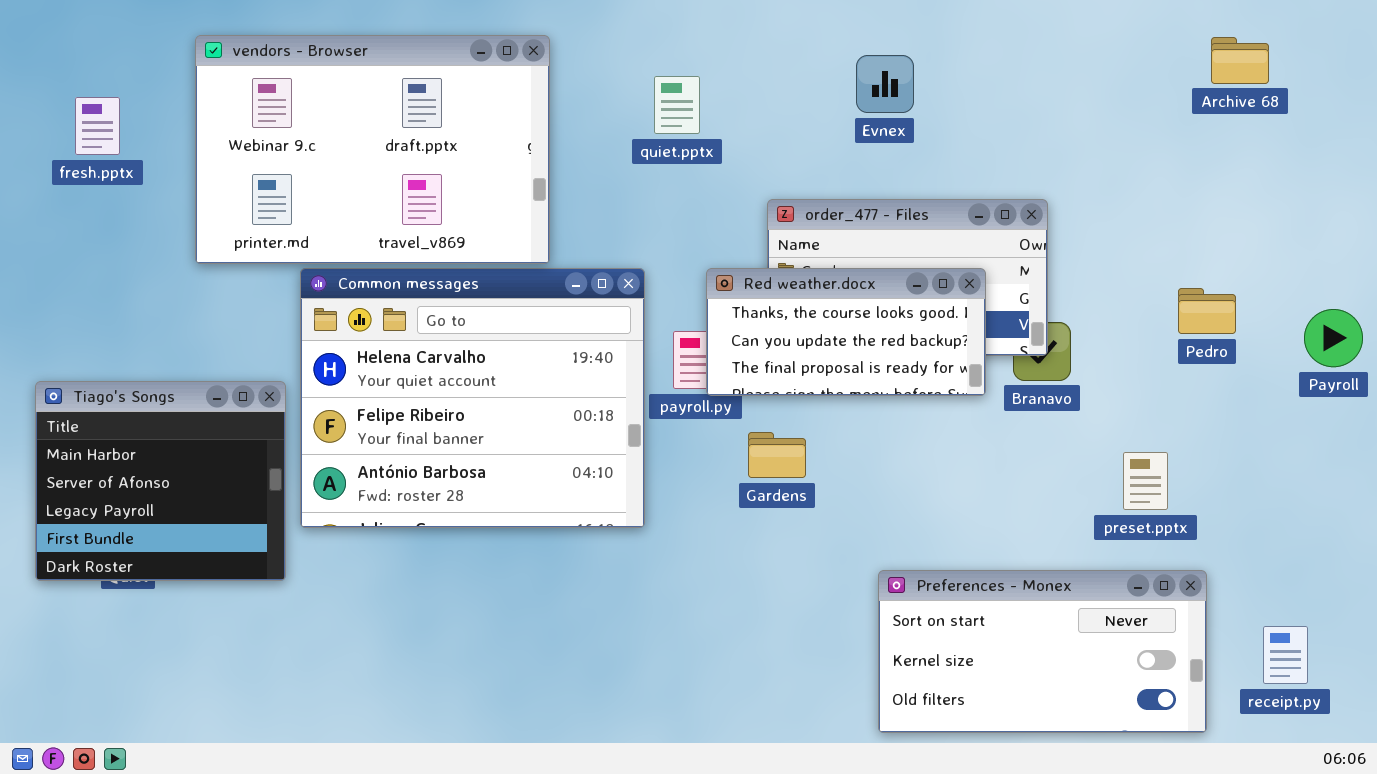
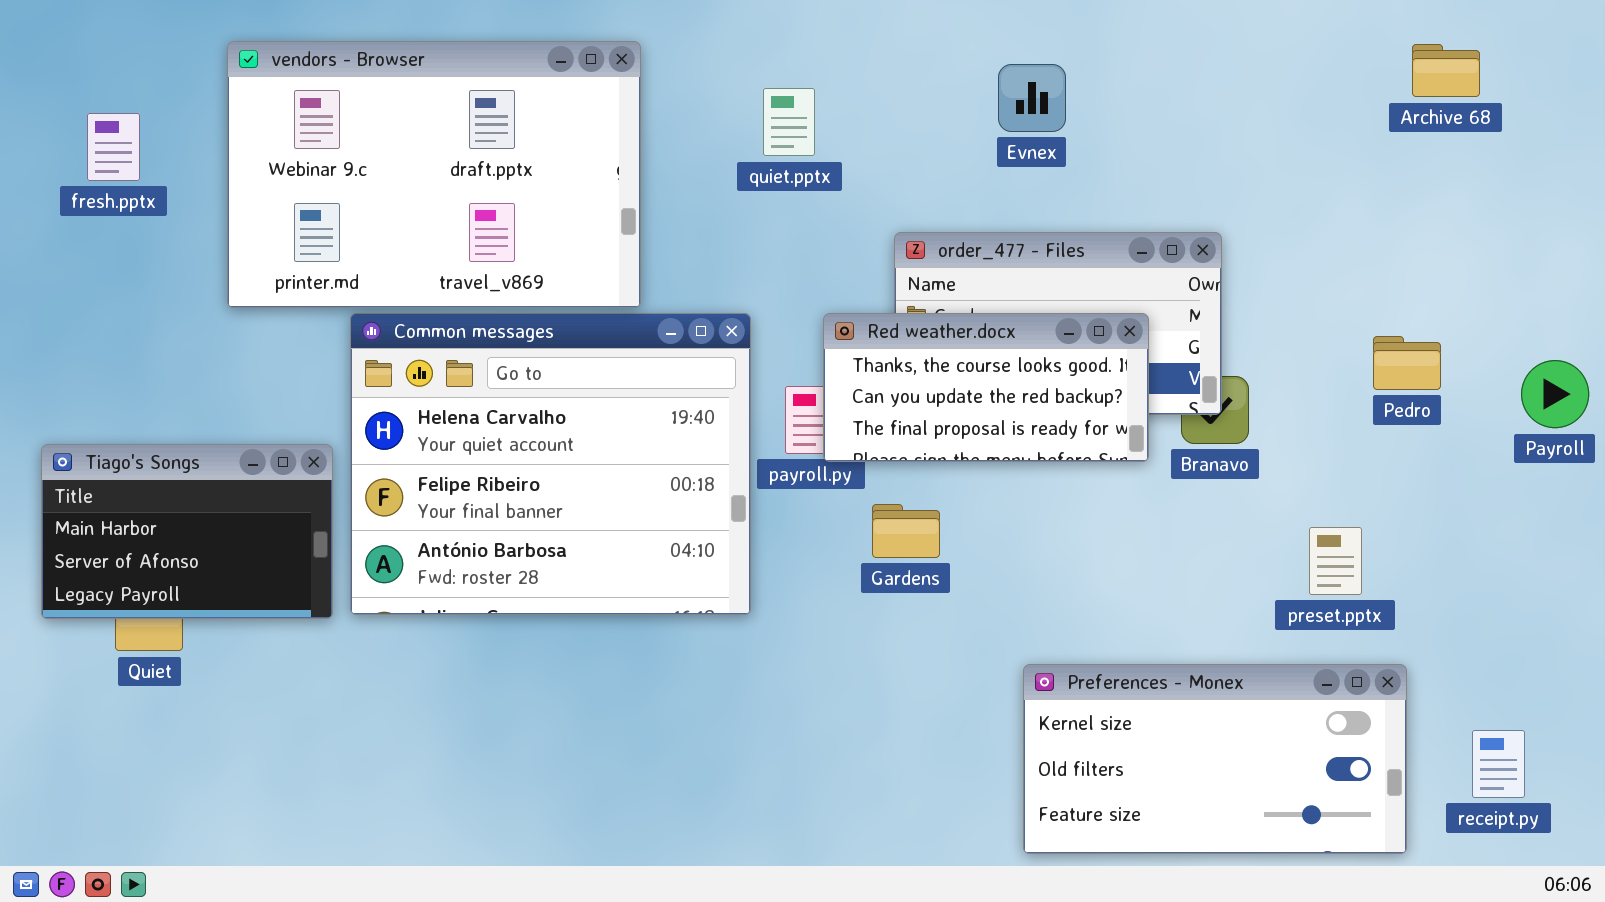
Tiago's Songs: [35,381,286,581] -> [41,444,333,619], resized
Preferences - Monex: [878,570,1207,733] -> [1023,664,1407,854], scrolled down 1 row

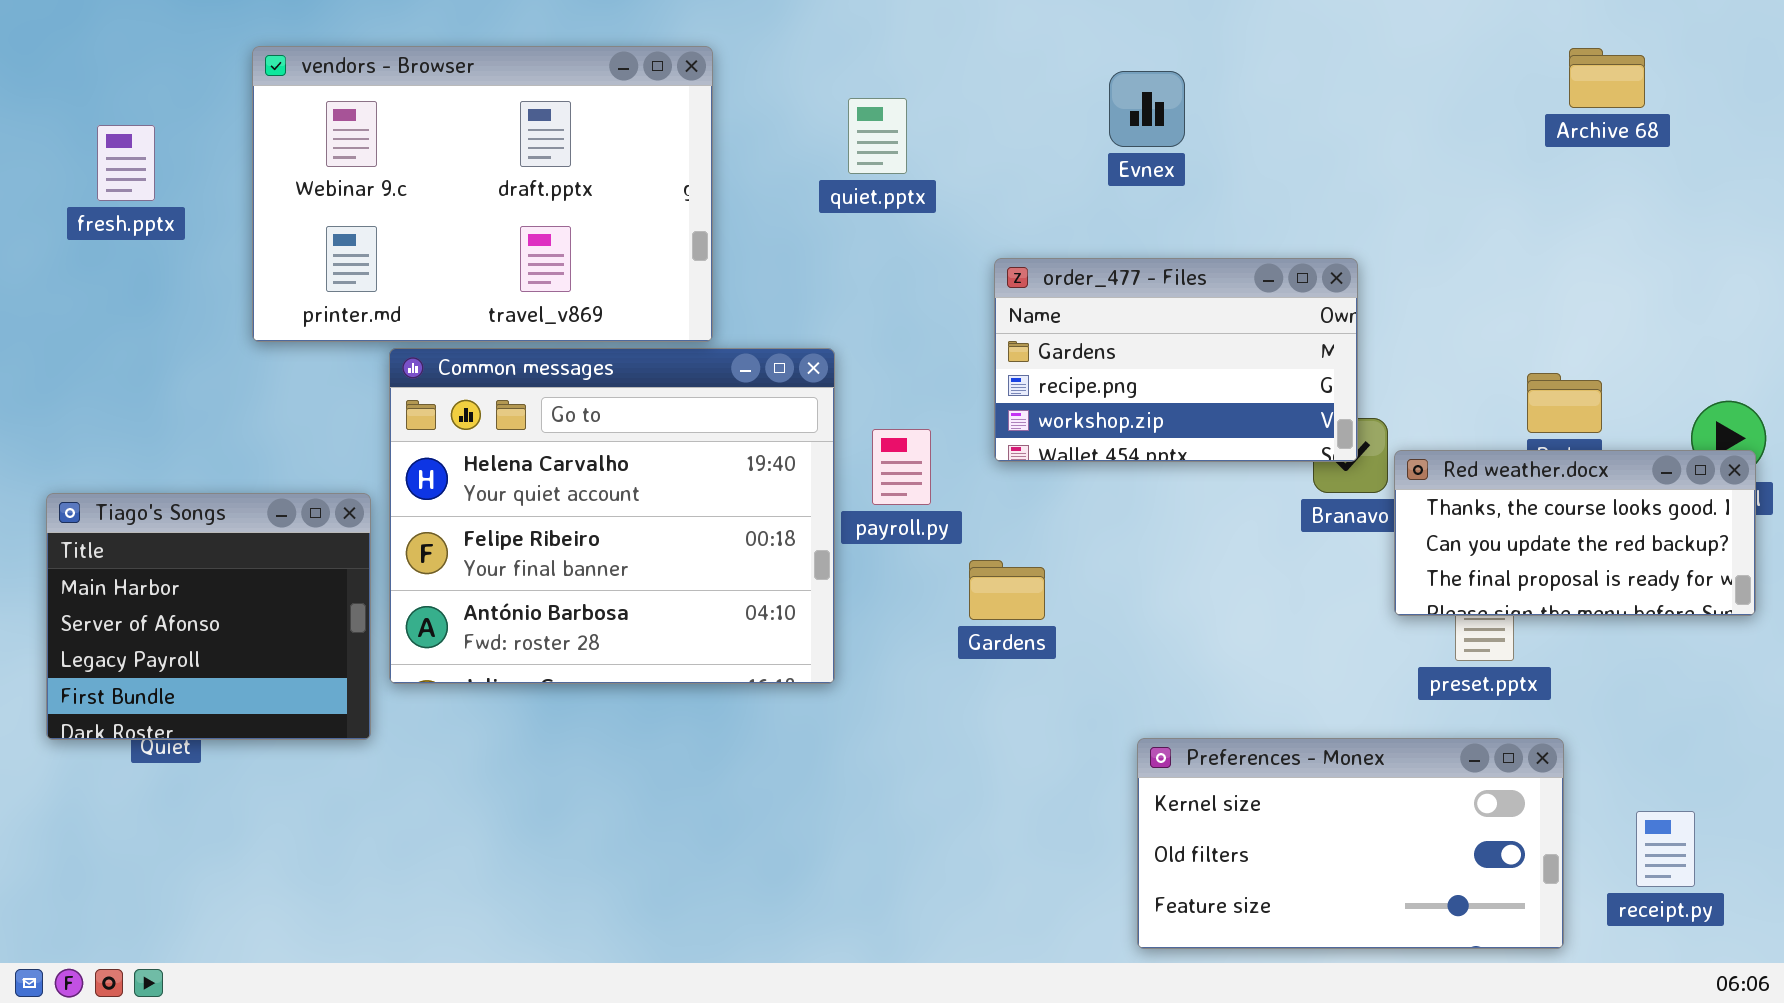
Red weather.docx: [823,313,1149,462] -> [1394,450,1756,616], moved
Tiago's Songs: [41,444,333,619] -> [46,493,371,740], resized

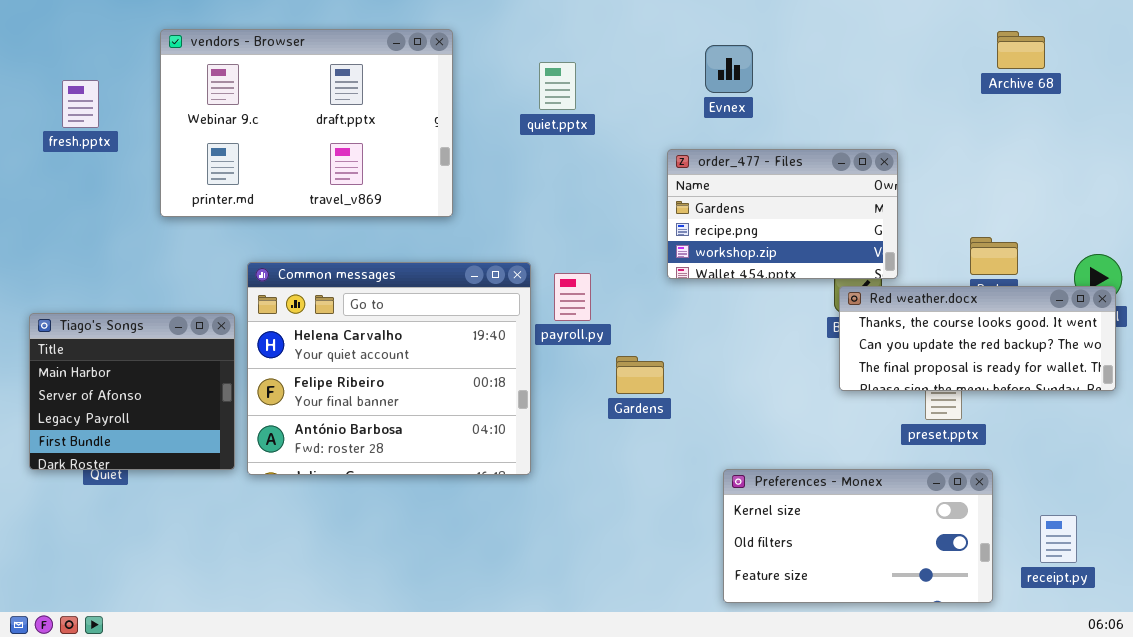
order_477 - Files: [994,258,1358,462] -> [667,149,898,279], moved
Common messages: [389,348,835,684] -> [247,262,531,475], moved
Red weather.docx: [1394,450,1756,616] -> [839,286,1116,391], resized

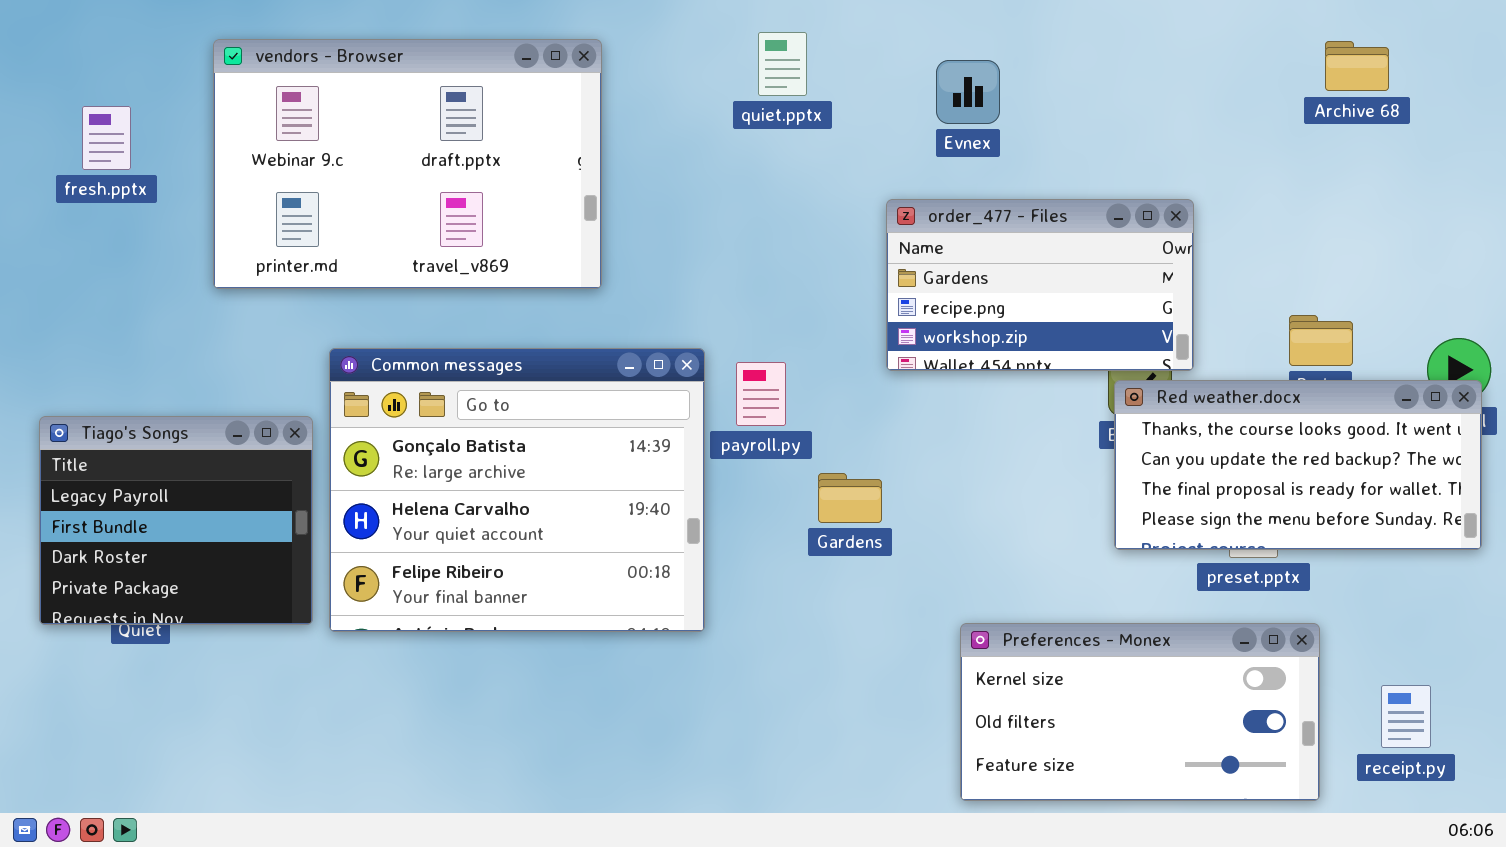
quiet.pptx: [539,62,576,110] -> [758,32,807,96], moved
Common messages: [247,262,531,475] -> [329,348,705,632], scrolled up 1 row
Red weather.docx: [839,286,1116,391] -> [1114,380,1482,550], resized
Tiago's Songs: [29,313,235,470] -> [39,416,313,625], scrolled down 2 rows

